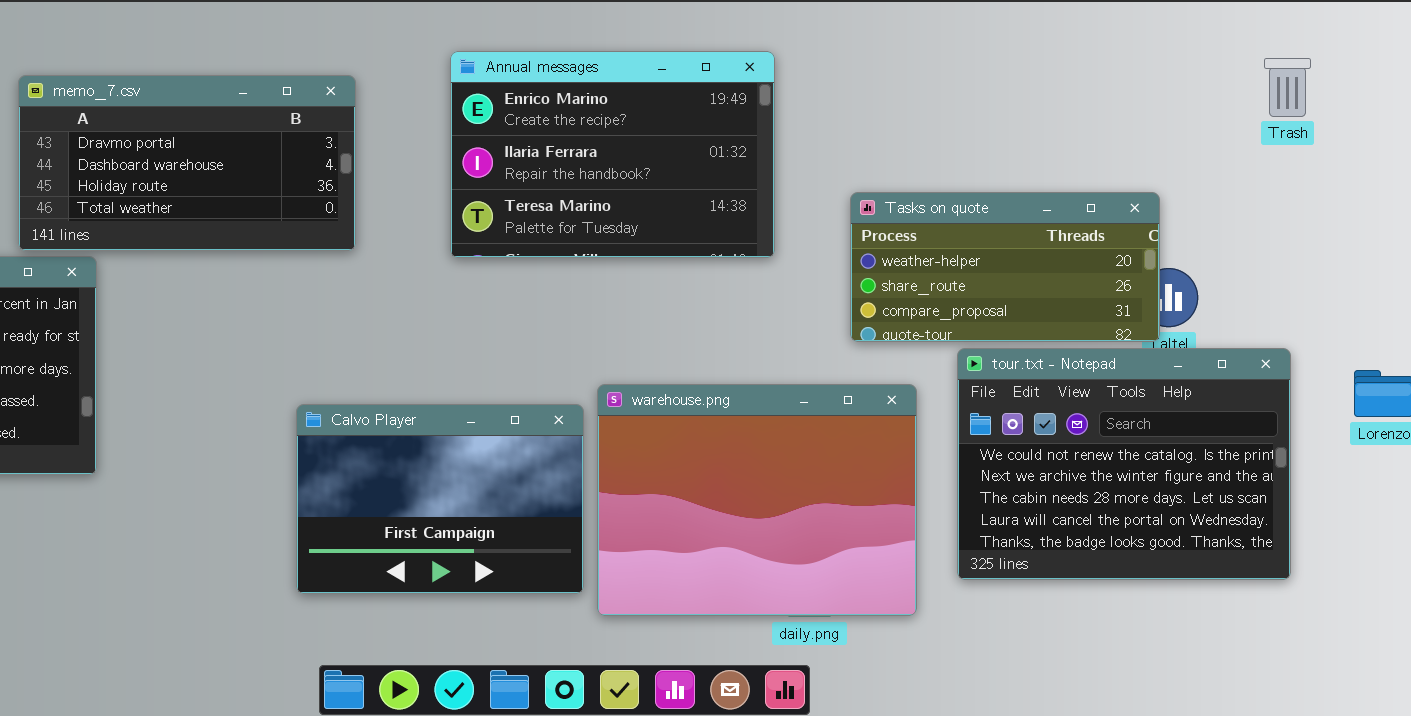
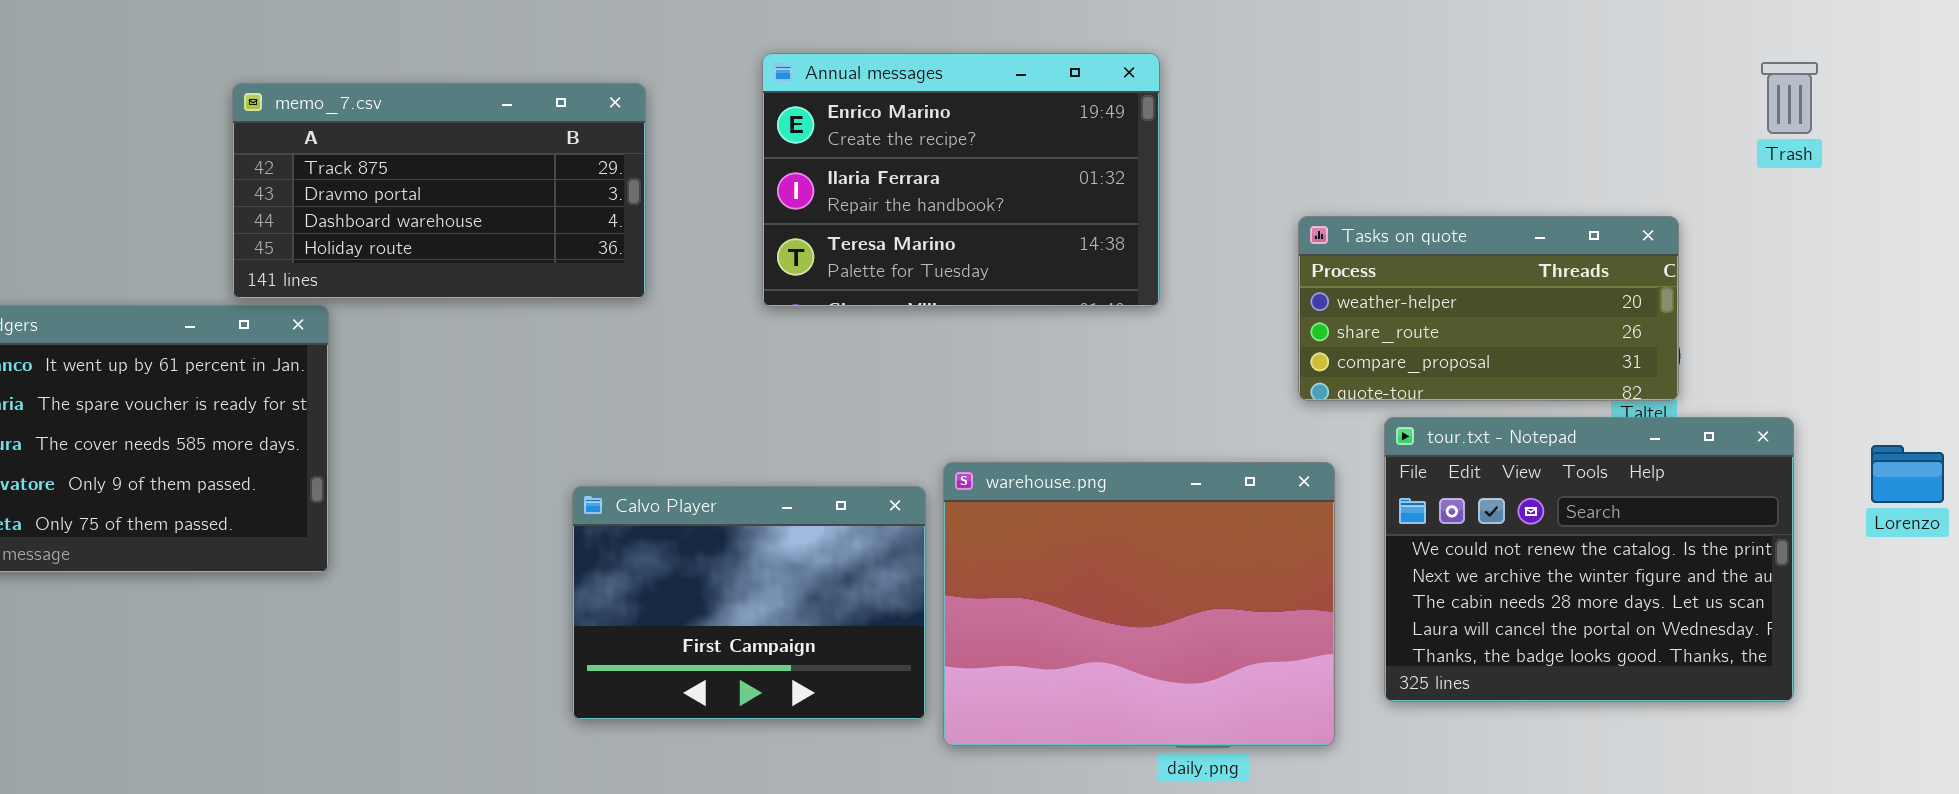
memo_7.csv: [18,75,356,251] -> [232,83,646,299], scrolled up 1 row
Tasks on quote: [850,192,1160,342] -> [1298,216,1679,401], moved

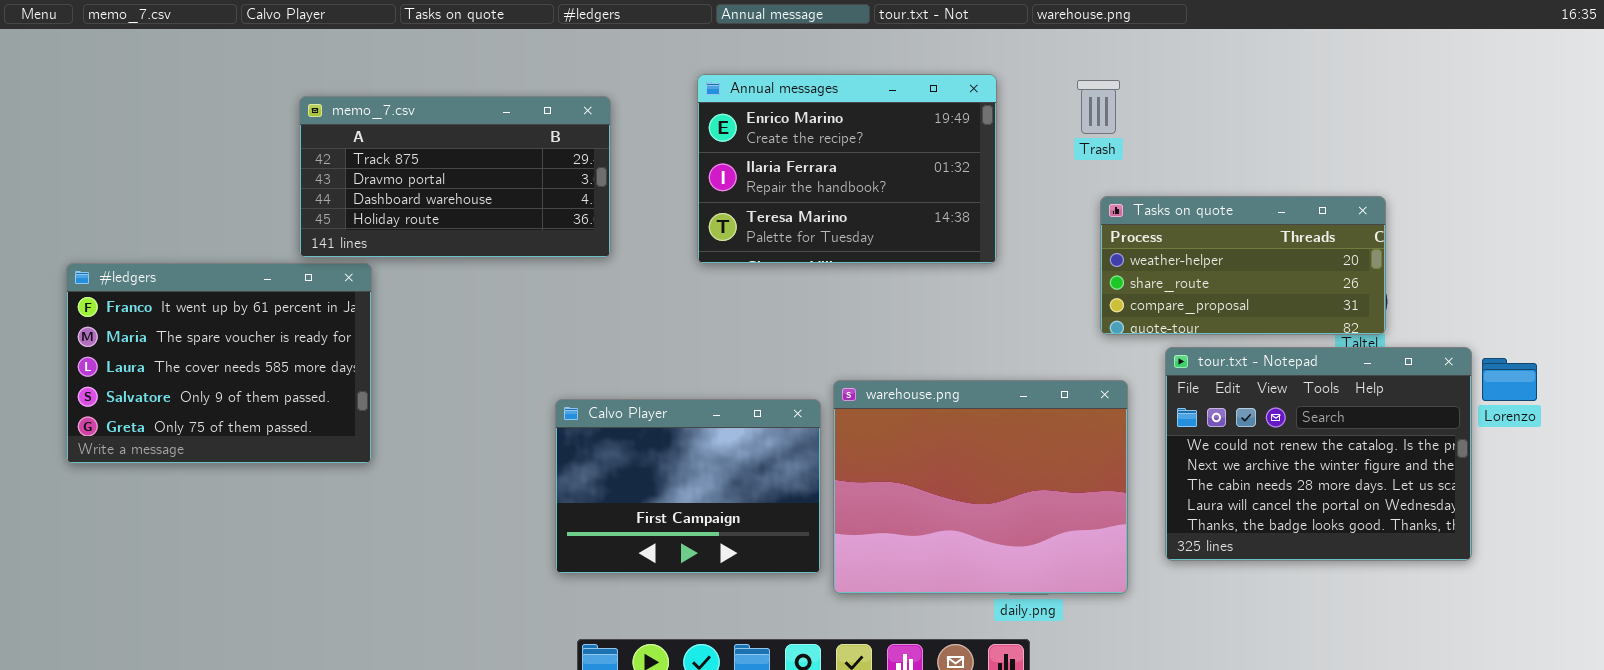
Trash: [1761,62,1818,134] -> [1077,80,1120,134], moved
Lorenzo: [1871,445,1944,503] -> [1482,358,1537,401], moved

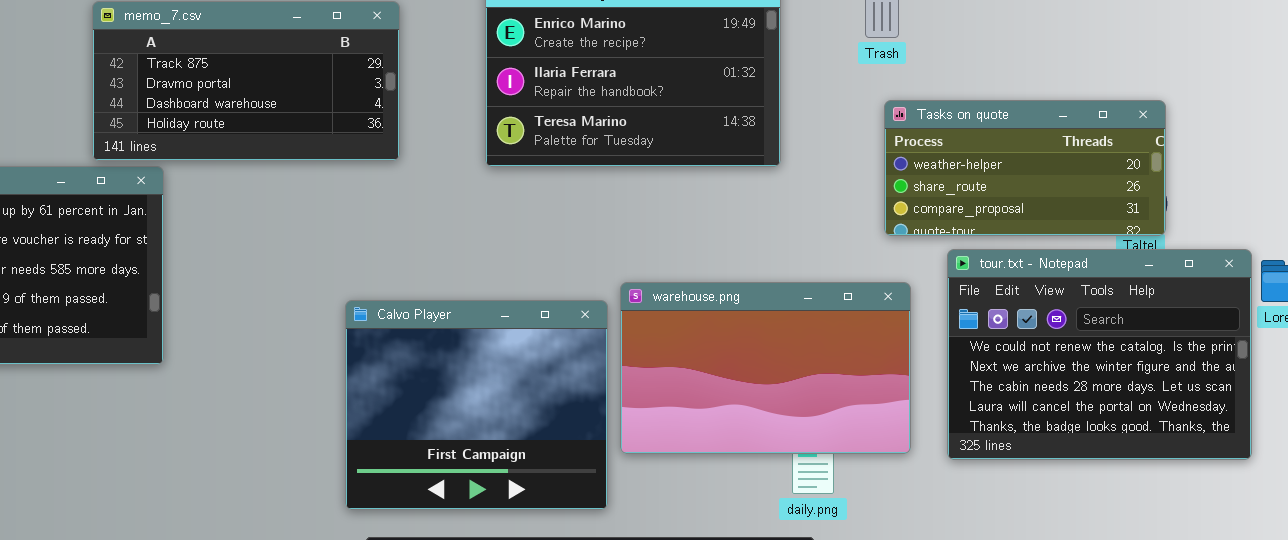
warehouse.png: [833,380,1128,594] -> [620,282,911,454], resized
Calvo Player: [555,399,821,574] -> [345,300,608,510], resized

